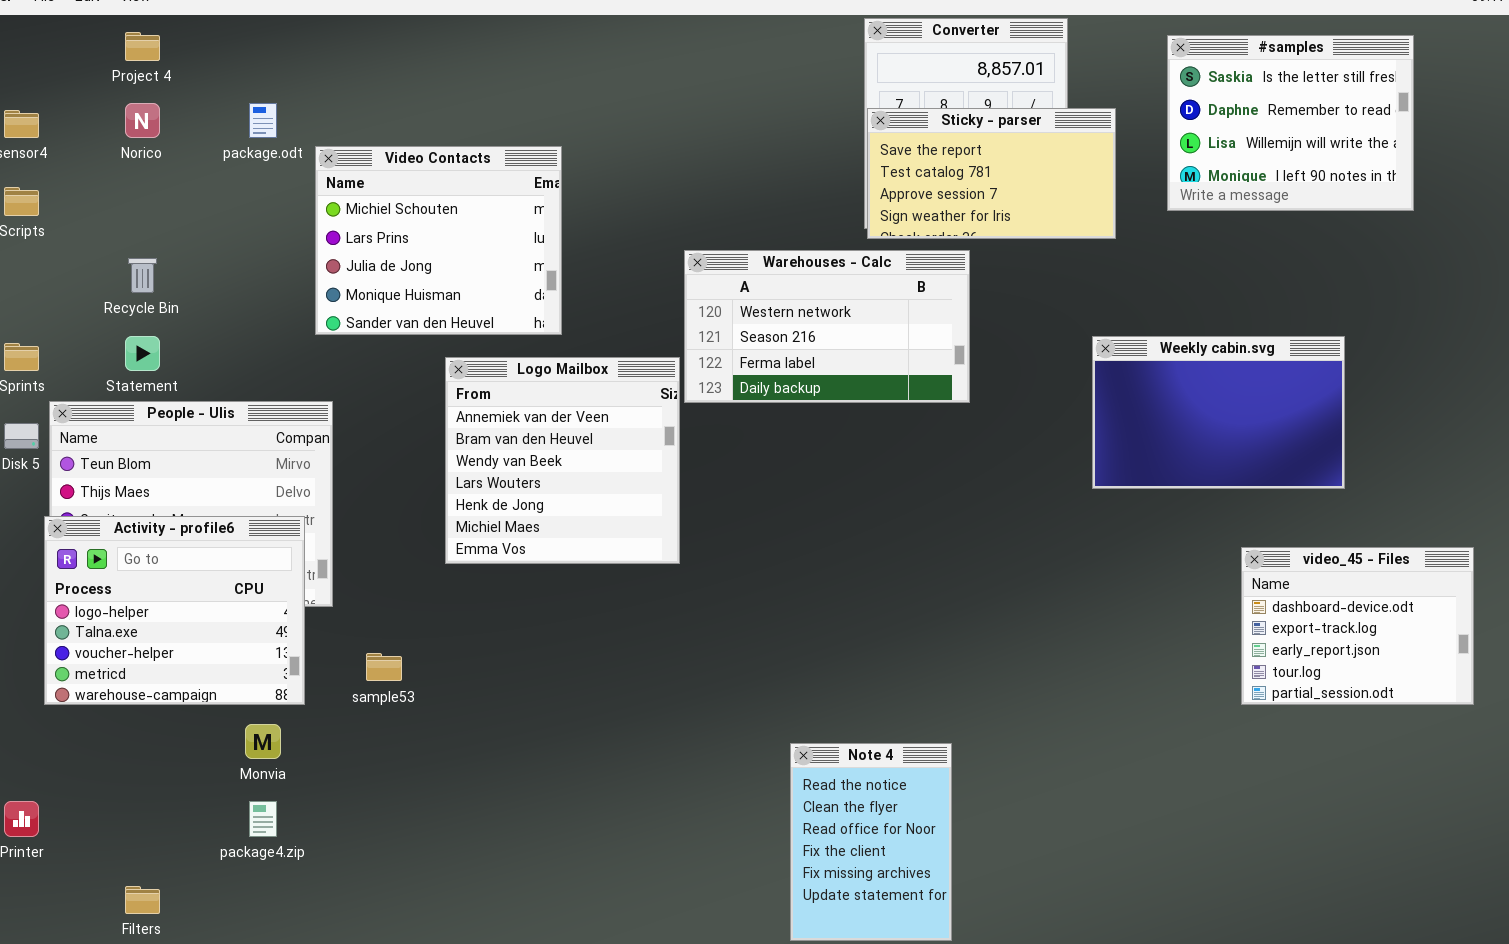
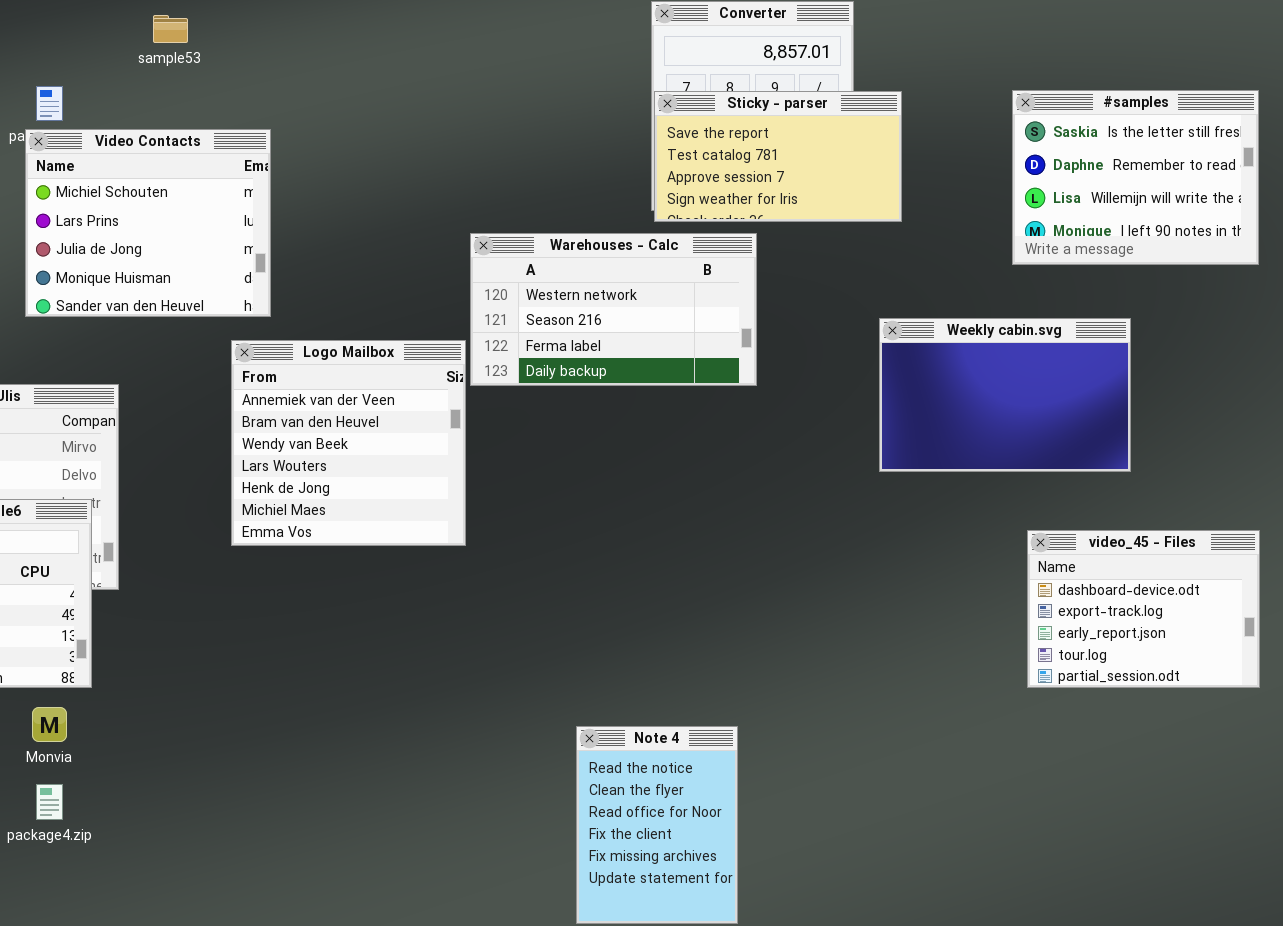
#samples: [1167,35,1414,211] -> [1012,90,1259,265], moved
Video Contacts: [315,146,562,335] -> [25,129,271,317], moved
sample53: [366,653,402,681] -> [153,15,188,43], moved

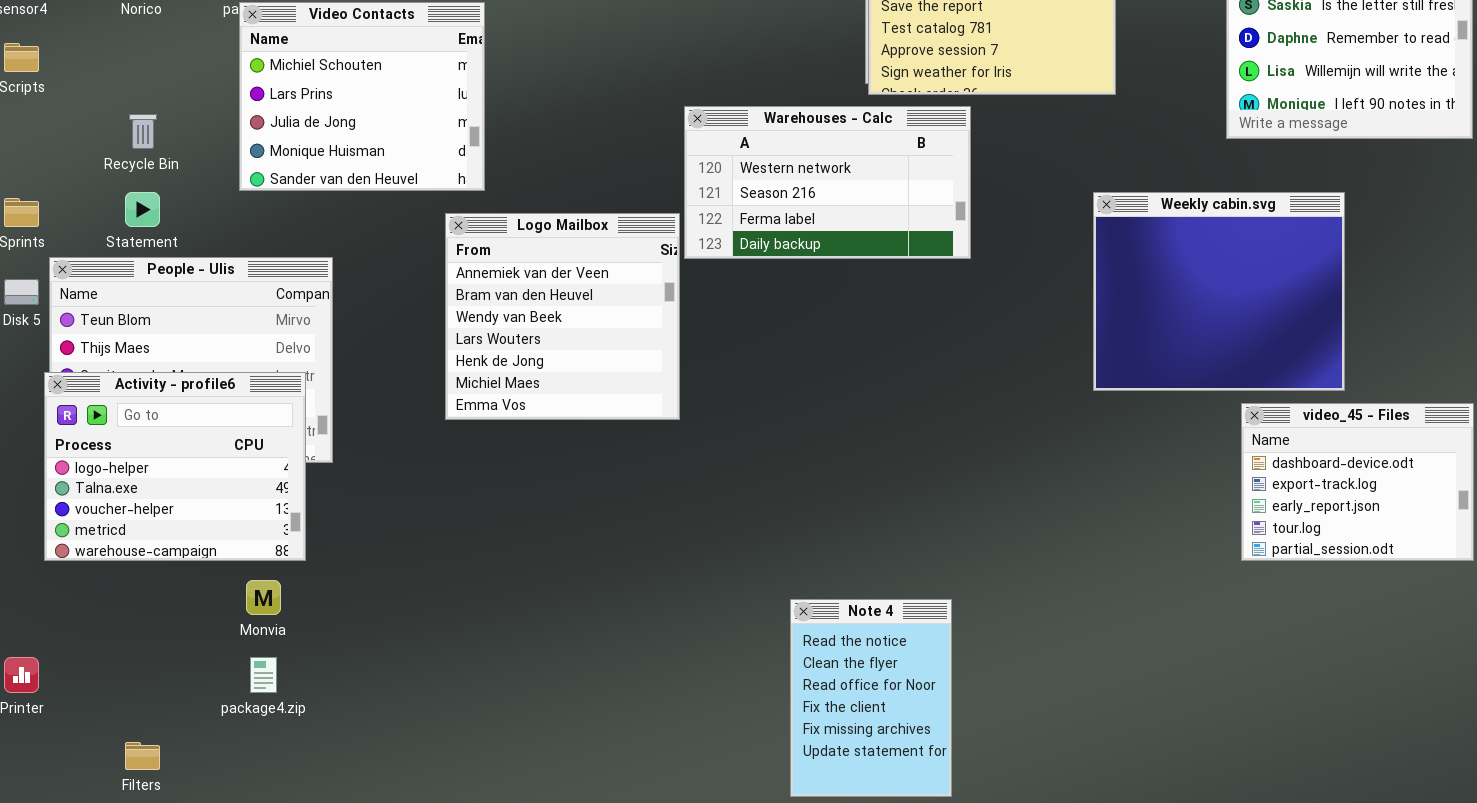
Weekly cabin.svg: [879,318,1131,472] -> [1093,192,1345,391], resized

